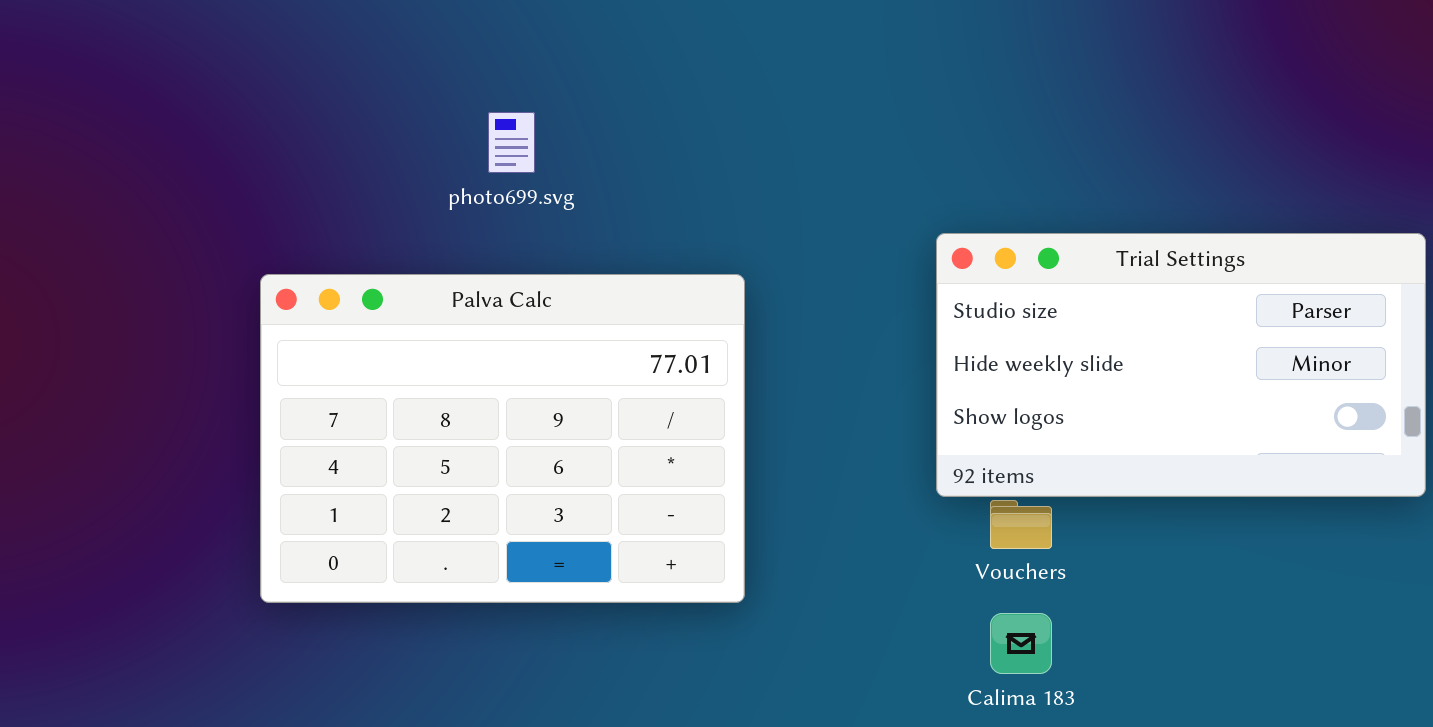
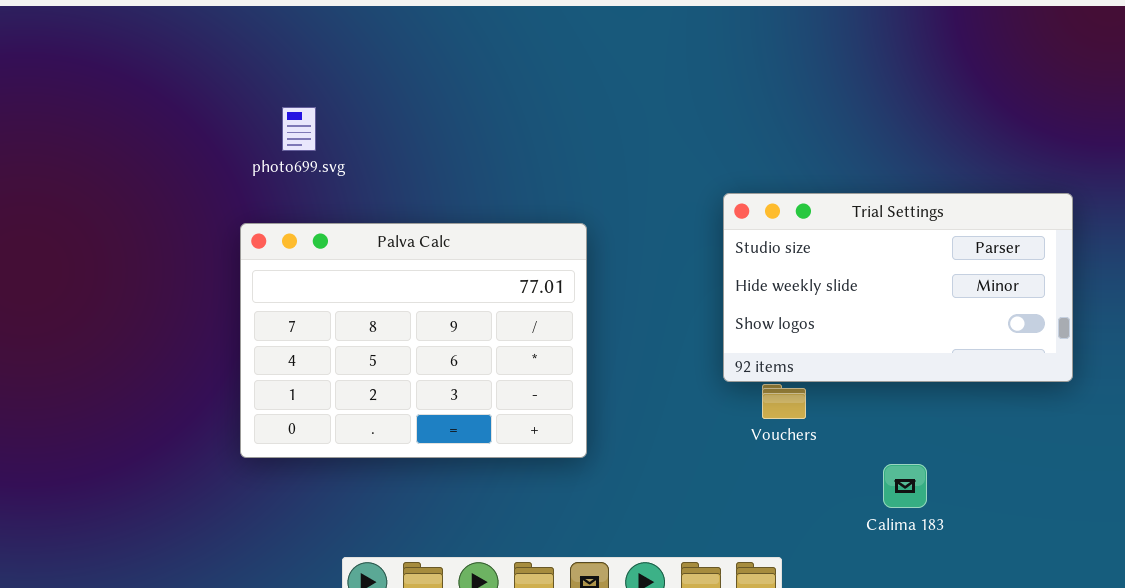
photo699.svg: [488,112,535,173] -> [282,107,316,151], moved
Calima 183: [990,613,1052,674] -> [883,464,927,508], moved

